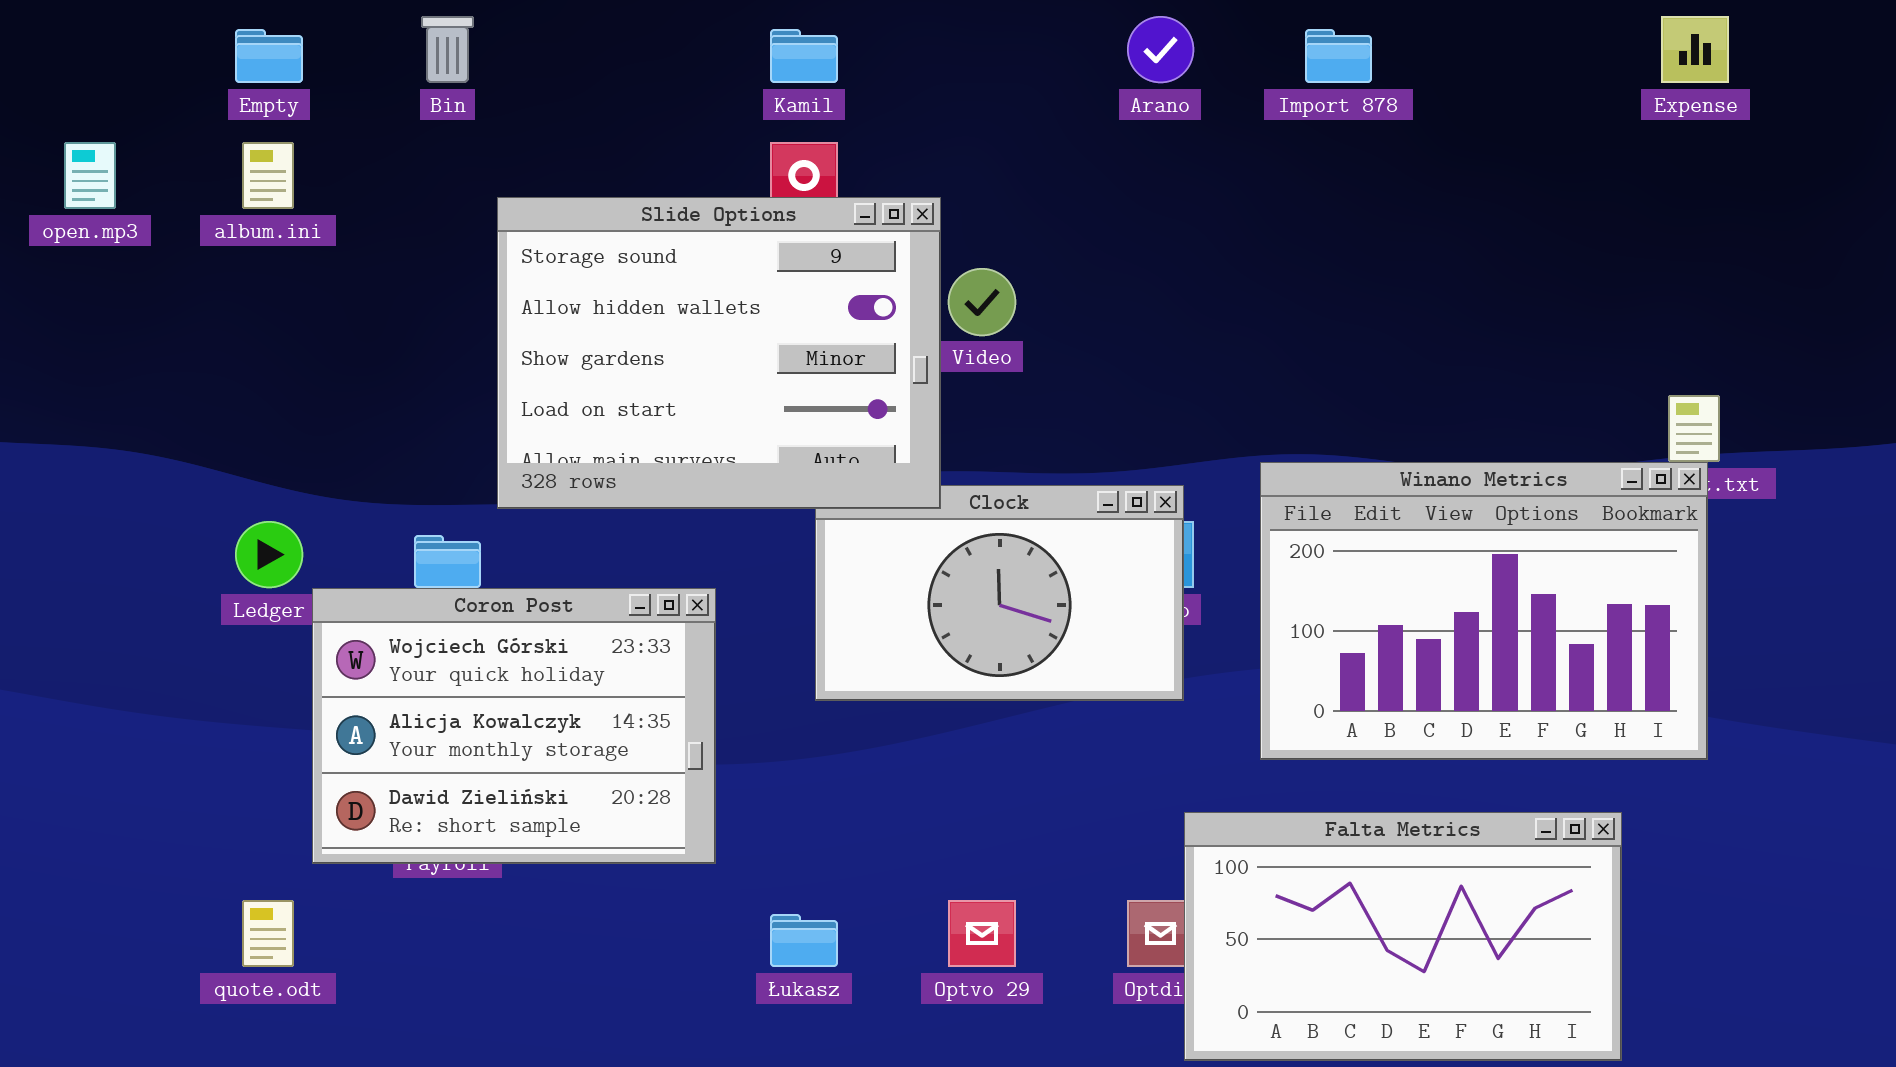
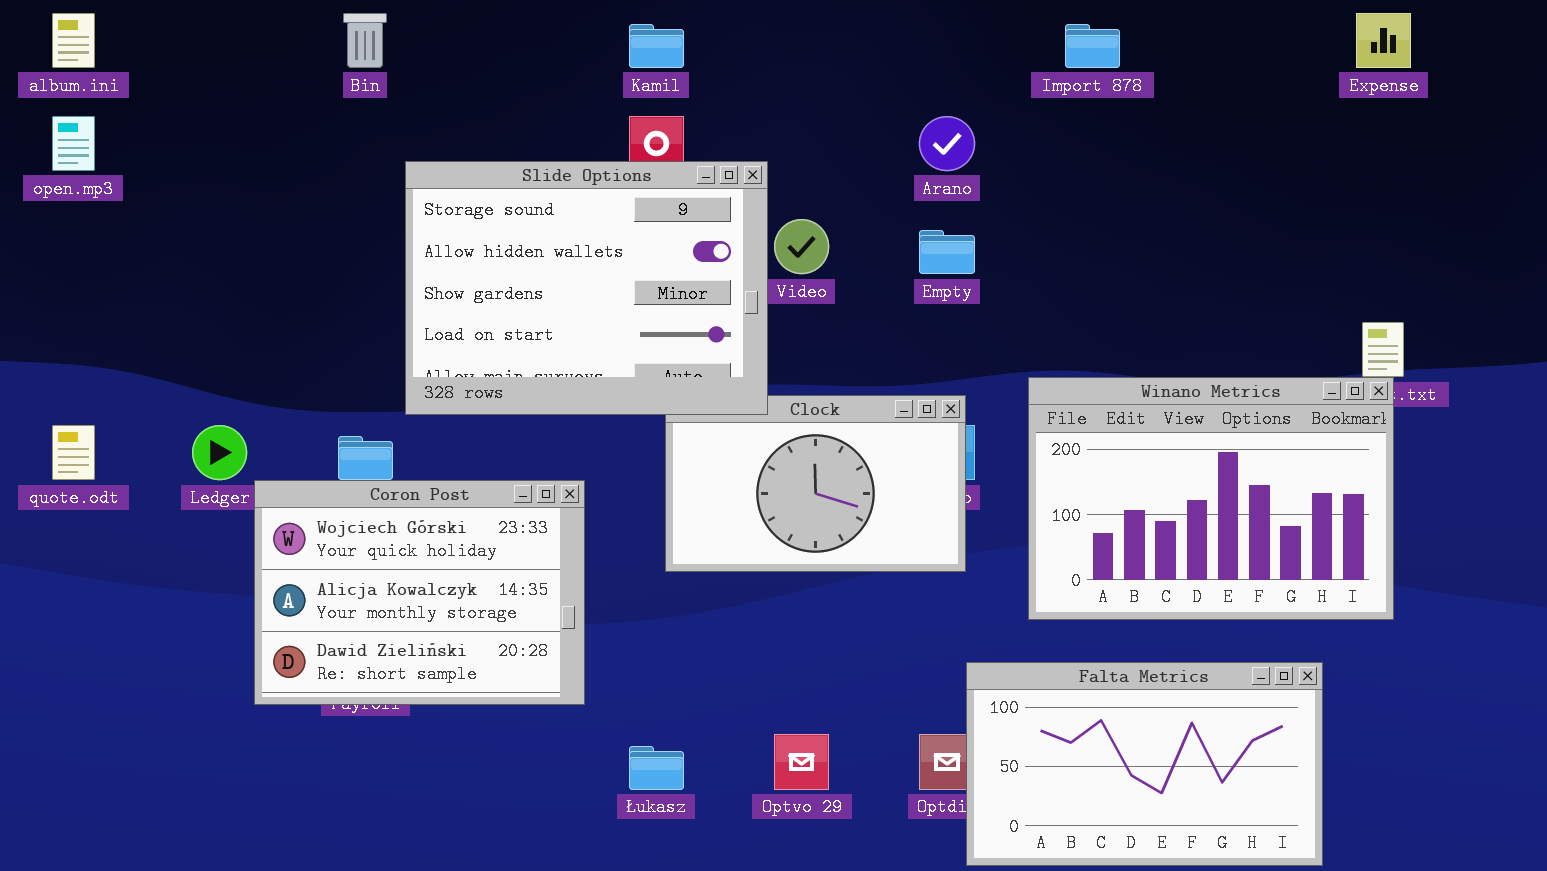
Arano: [1127,16,1194,83] -> [919,116,975,171], moved
Empty: [235,29,303,83] -> [919,230,975,274], moved
album.ini: [242,142,294,209] -> [52,13,95,68], moved
quote.odt: [242,900,294,967] -> [52,425,95,480], moved

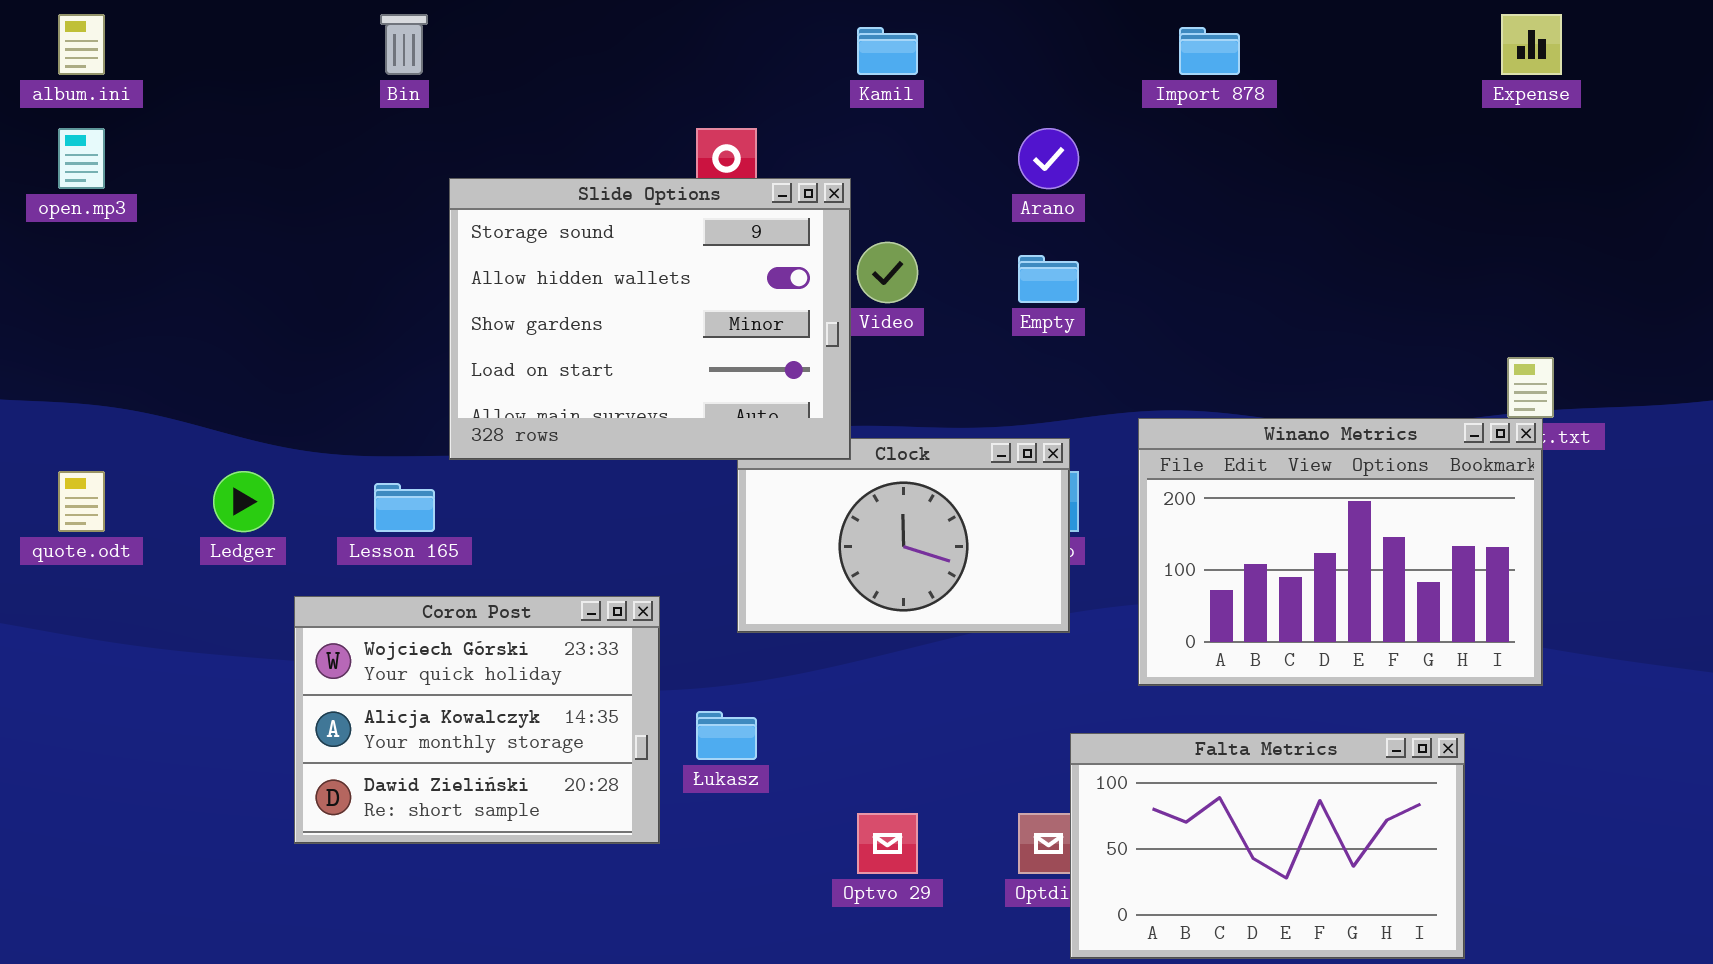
Kamil: [629,24,684,68] -> [857,27,918,75], moved
Coron Post: [254,480,585,705] -> [294,596,660,844], moved
Łukasz: [629,746,684,790] -> [696,711,757,760], moved

